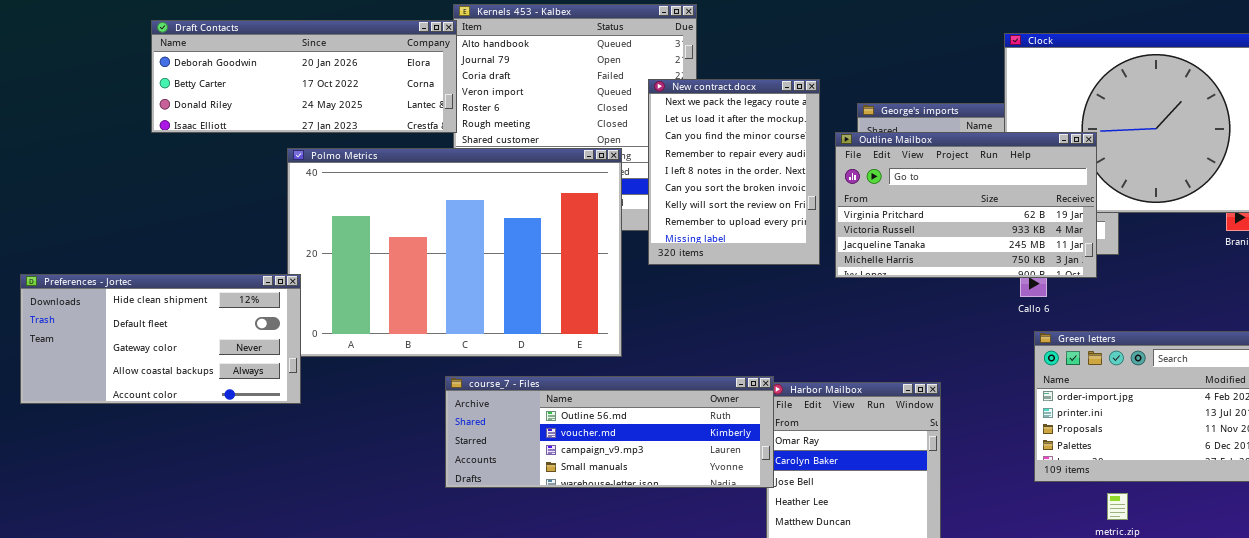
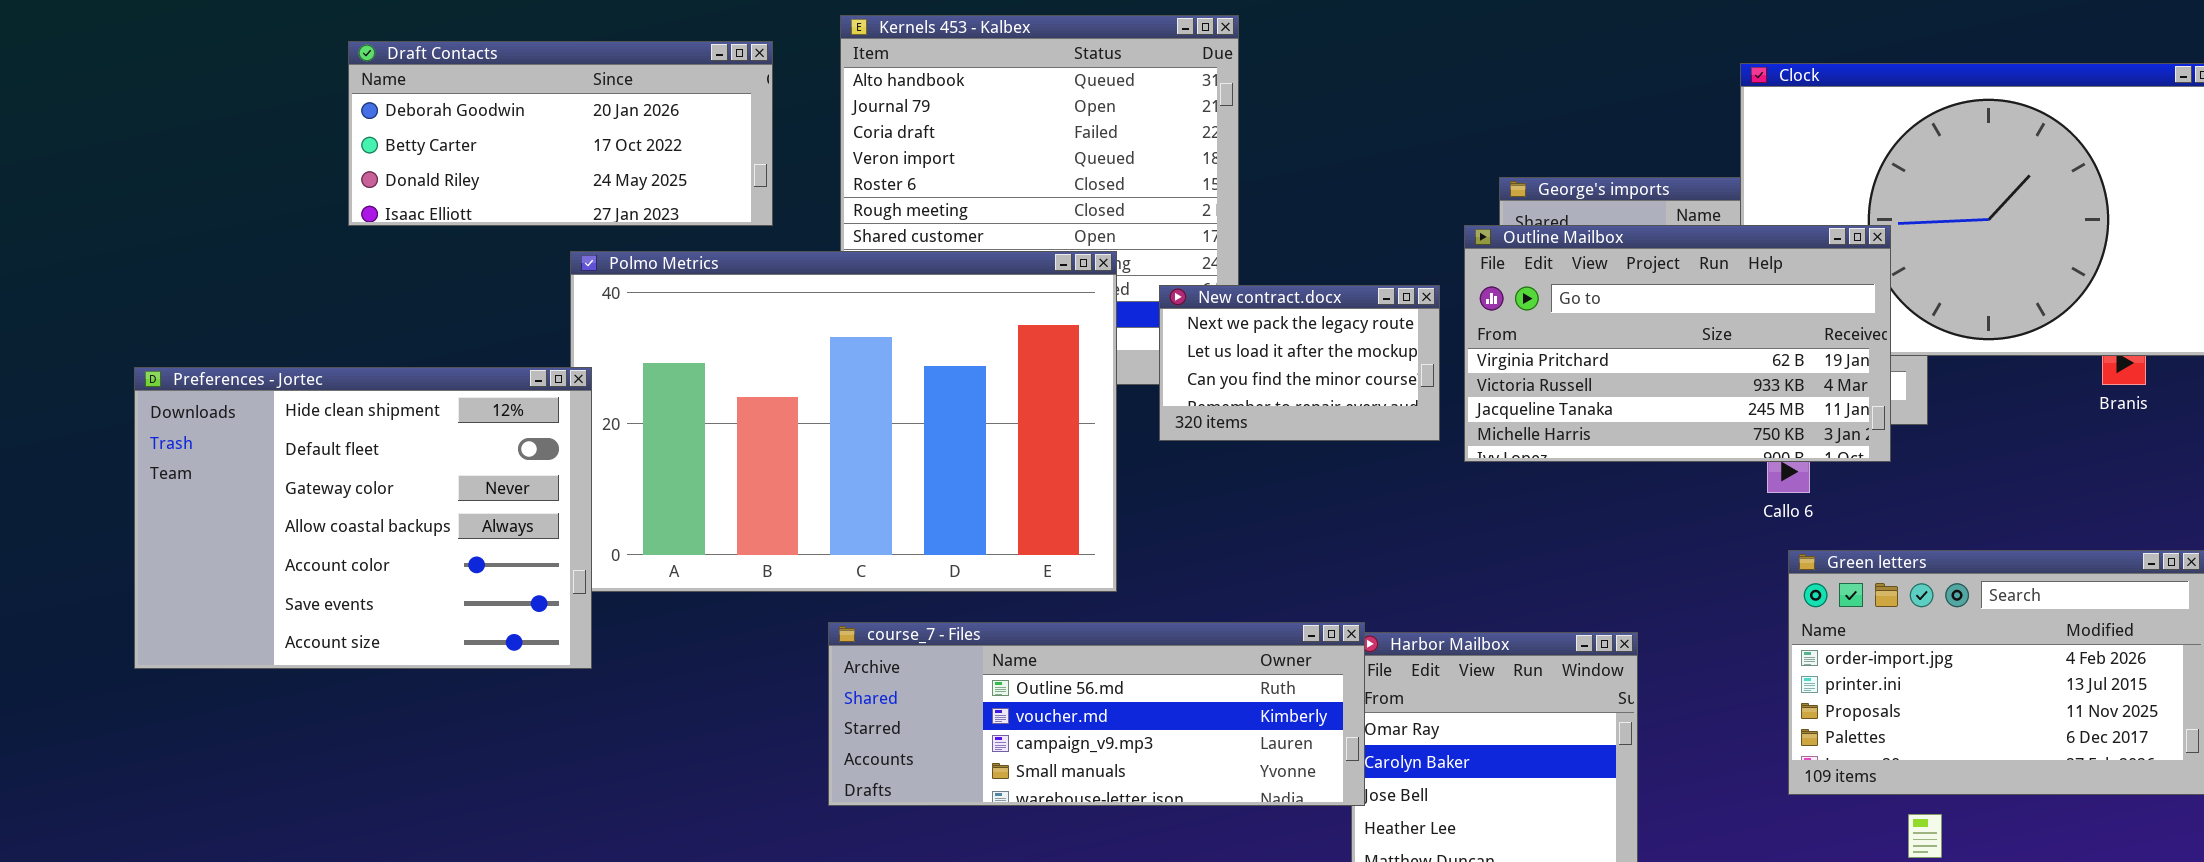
Draft Contacts: [151,20,457,133] -> [348,41,773,226], resized
New contract.docx: [648,79,820,265] -> [1159,285,1440,441], resized
Preferences - Jortec: [20,274,301,404] -> [134,367,592,669], resized

